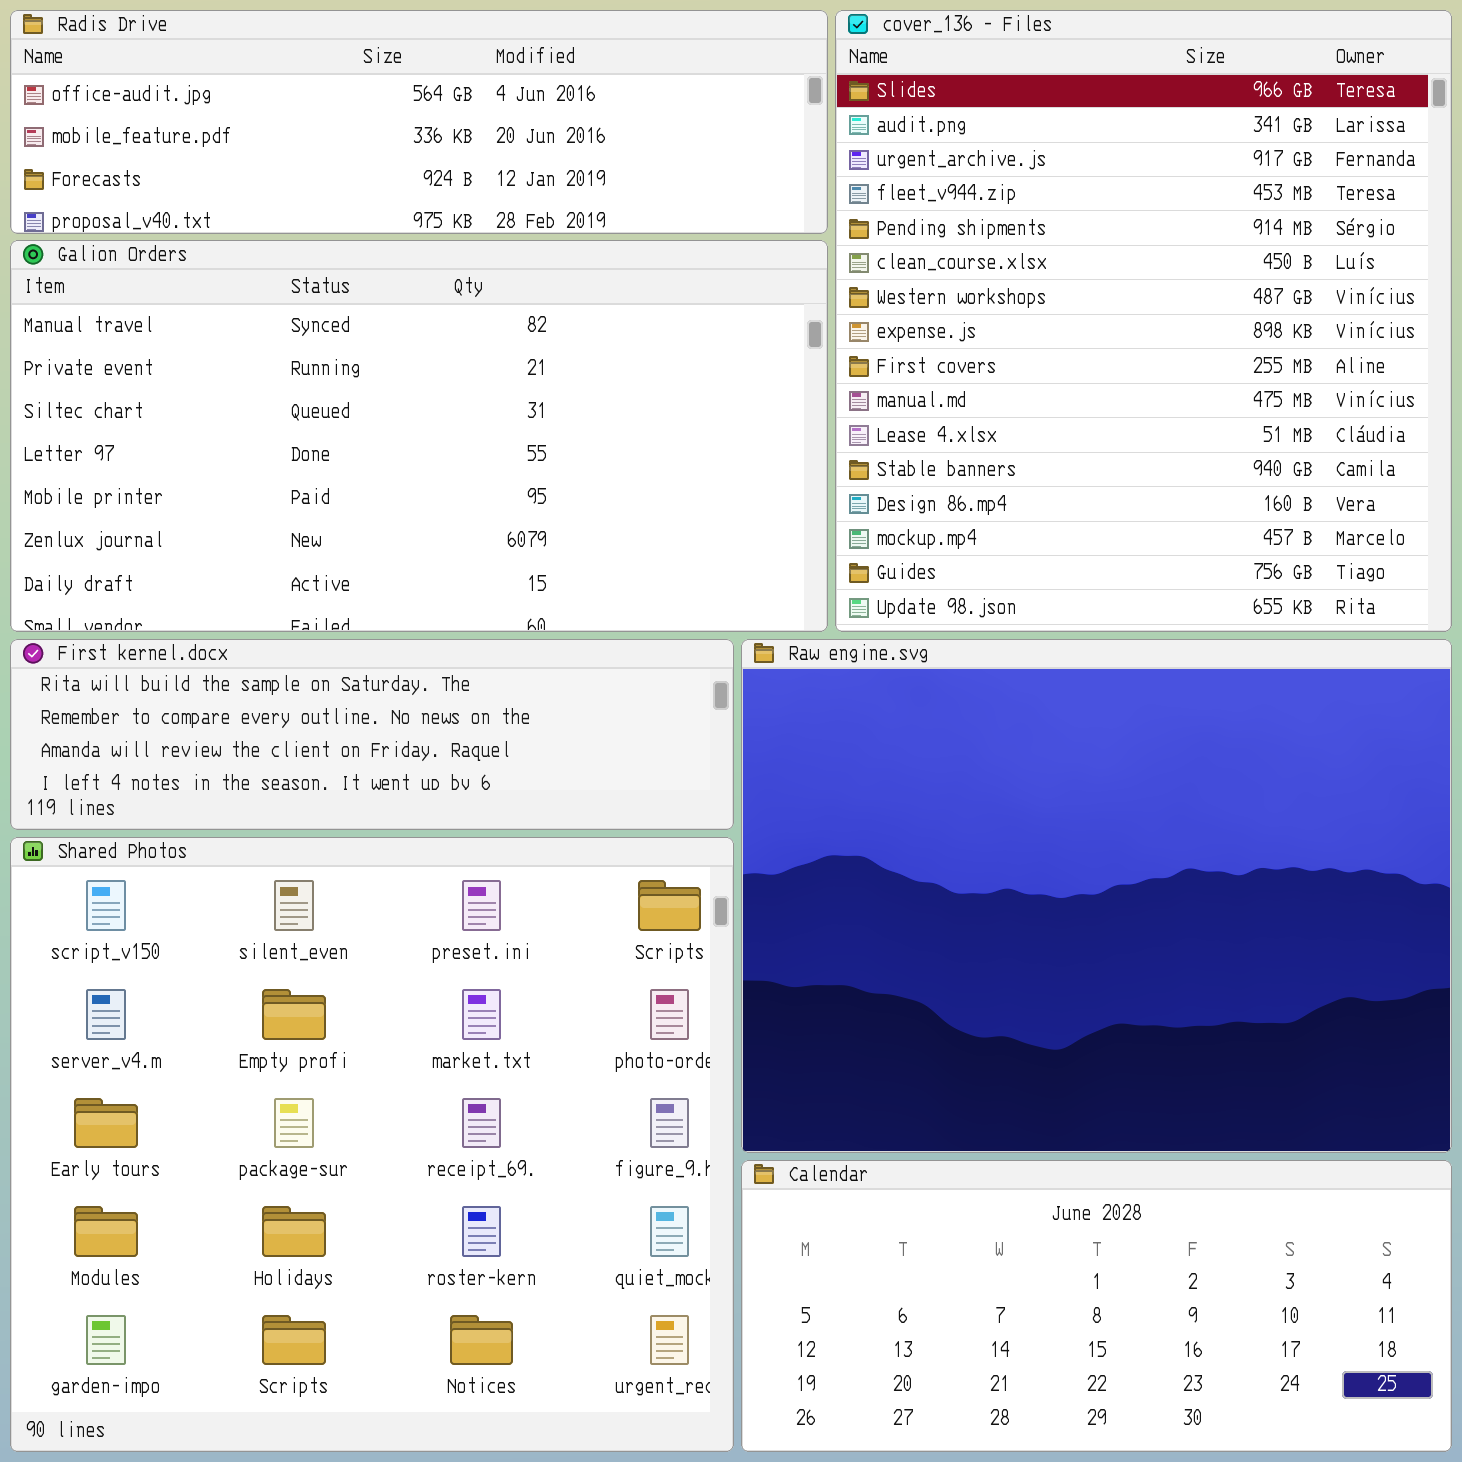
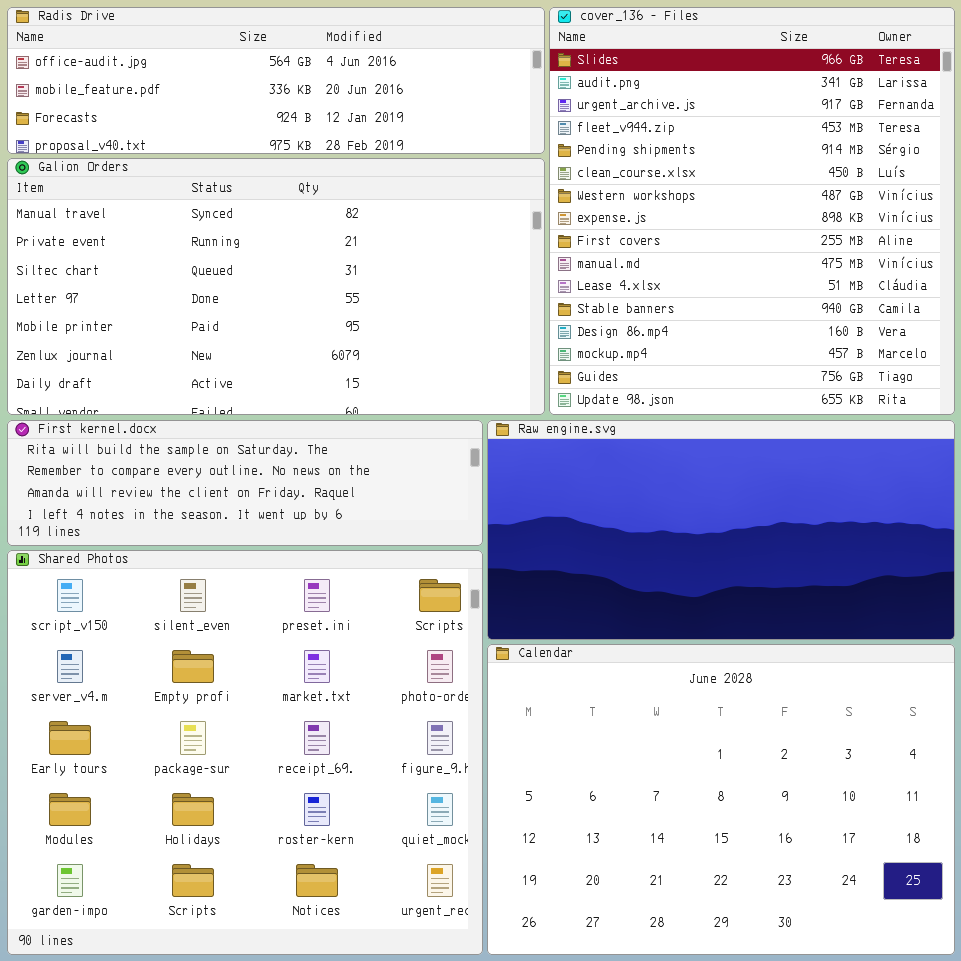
Raw engine.svg: [741,639,1452,1153] -> [487,420,955,640], resized
Calendar: [741,1160,1452,1452] -> [487,644,955,955], resized

